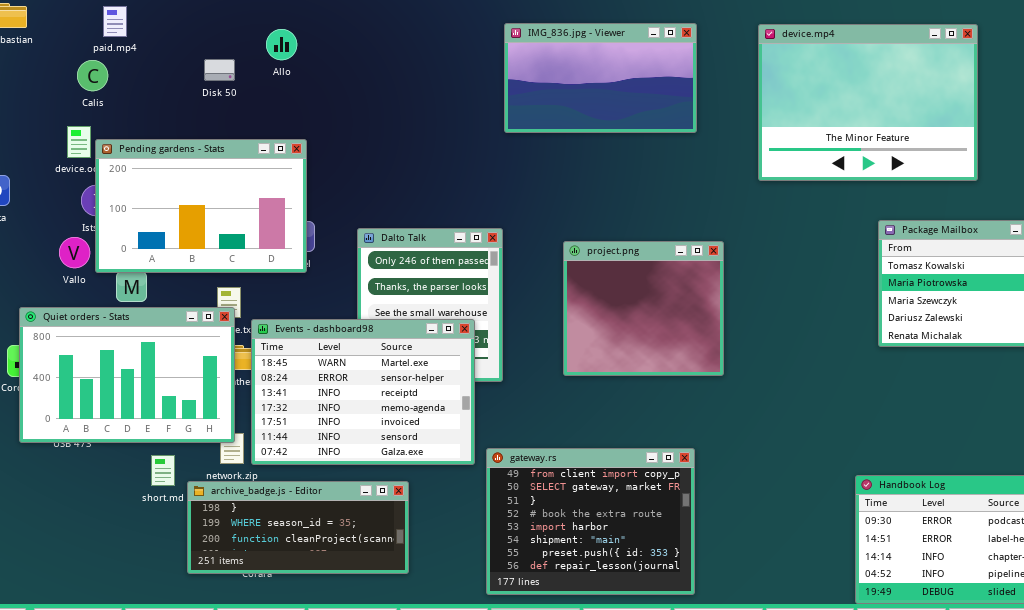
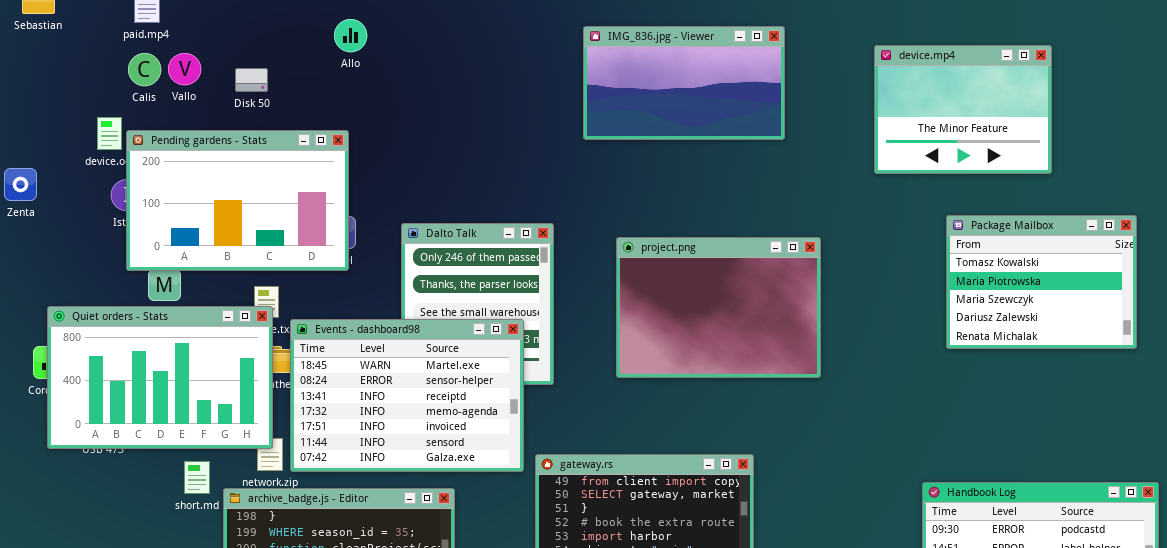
IMG_836.jpg - Viewer: [504,23,697,133] -> [583,26,785,140], moved
device.mp4: [758,24,978,181] -> [874,45,1052,174], resized
Allo: [266,29,297,60] -> [334,19,367,52], moved
Disk 50: [204,59,235,81] -> [235,68,268,92], moved
Calis: [77,60,108,91] -> [128,53,161,86], moved
Vallo: [59,237,90,268] -> [168,53,201,85], moved
project.png: [563,241,724,376] -> [616,237,821,378], resized

